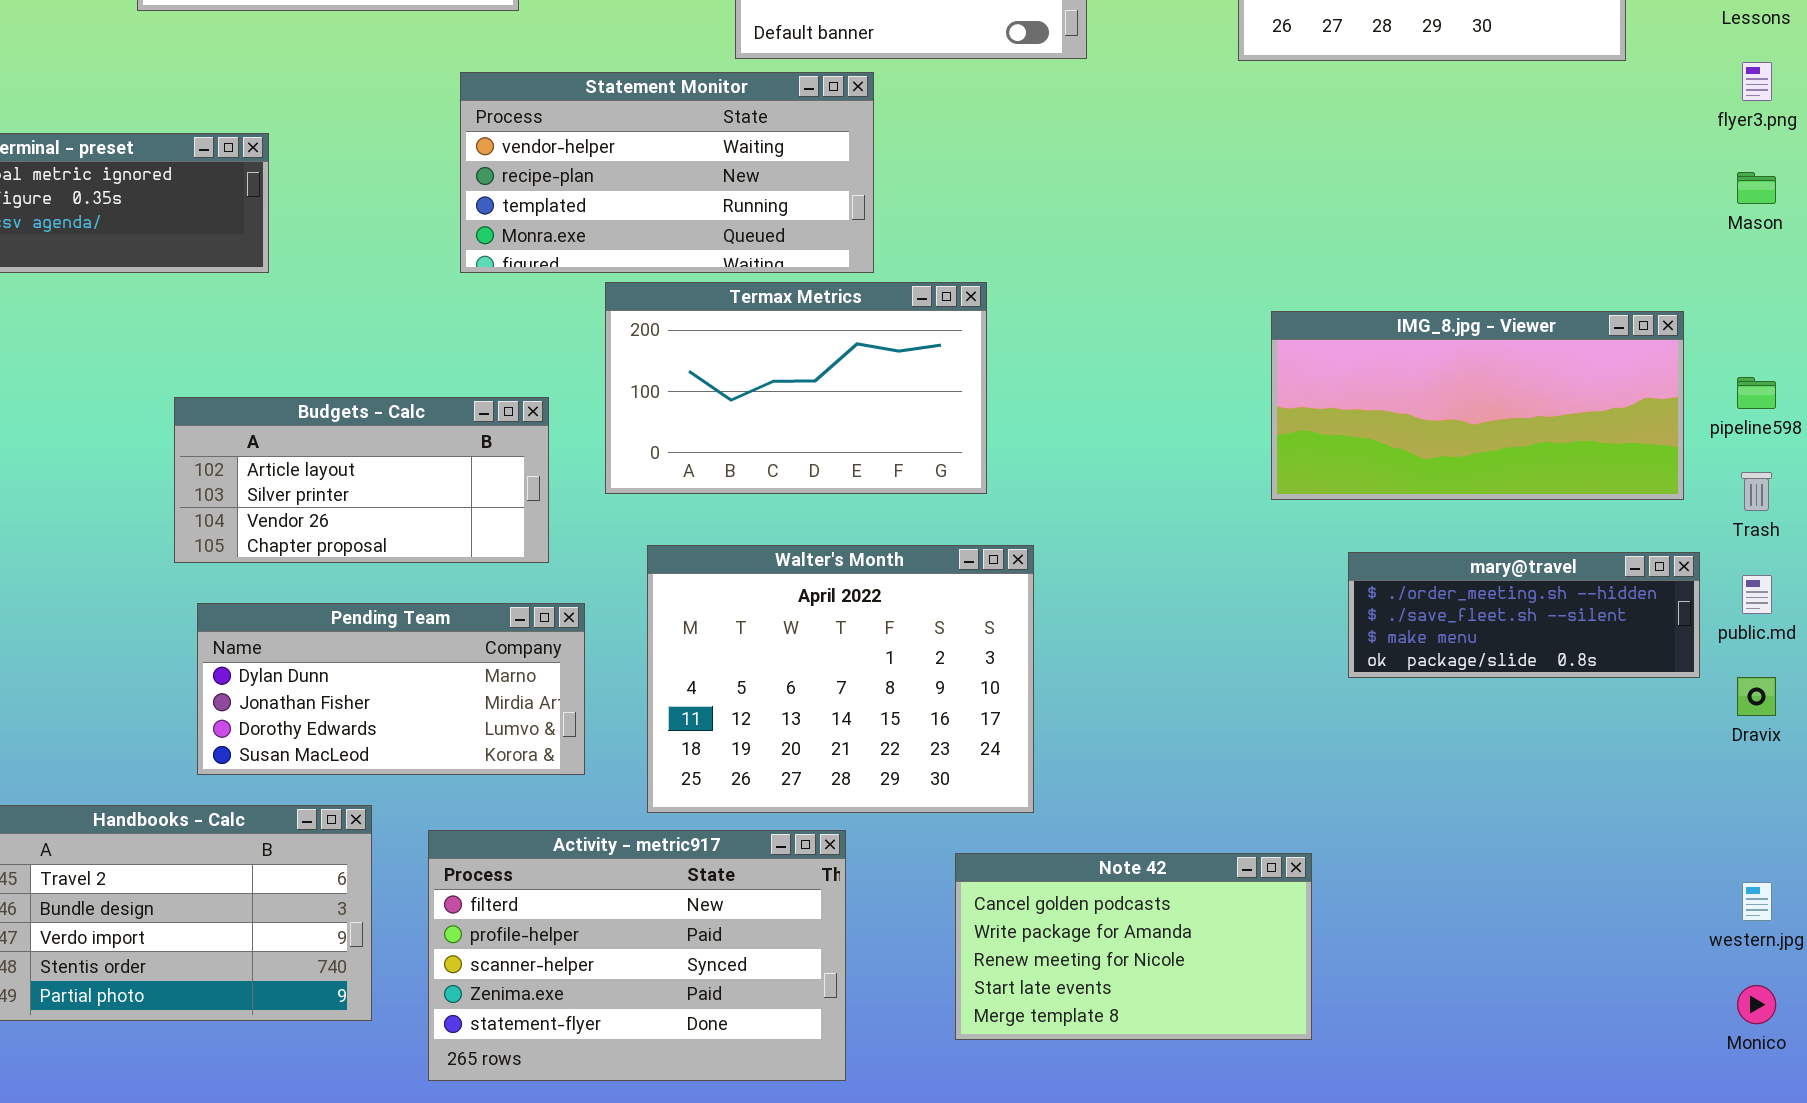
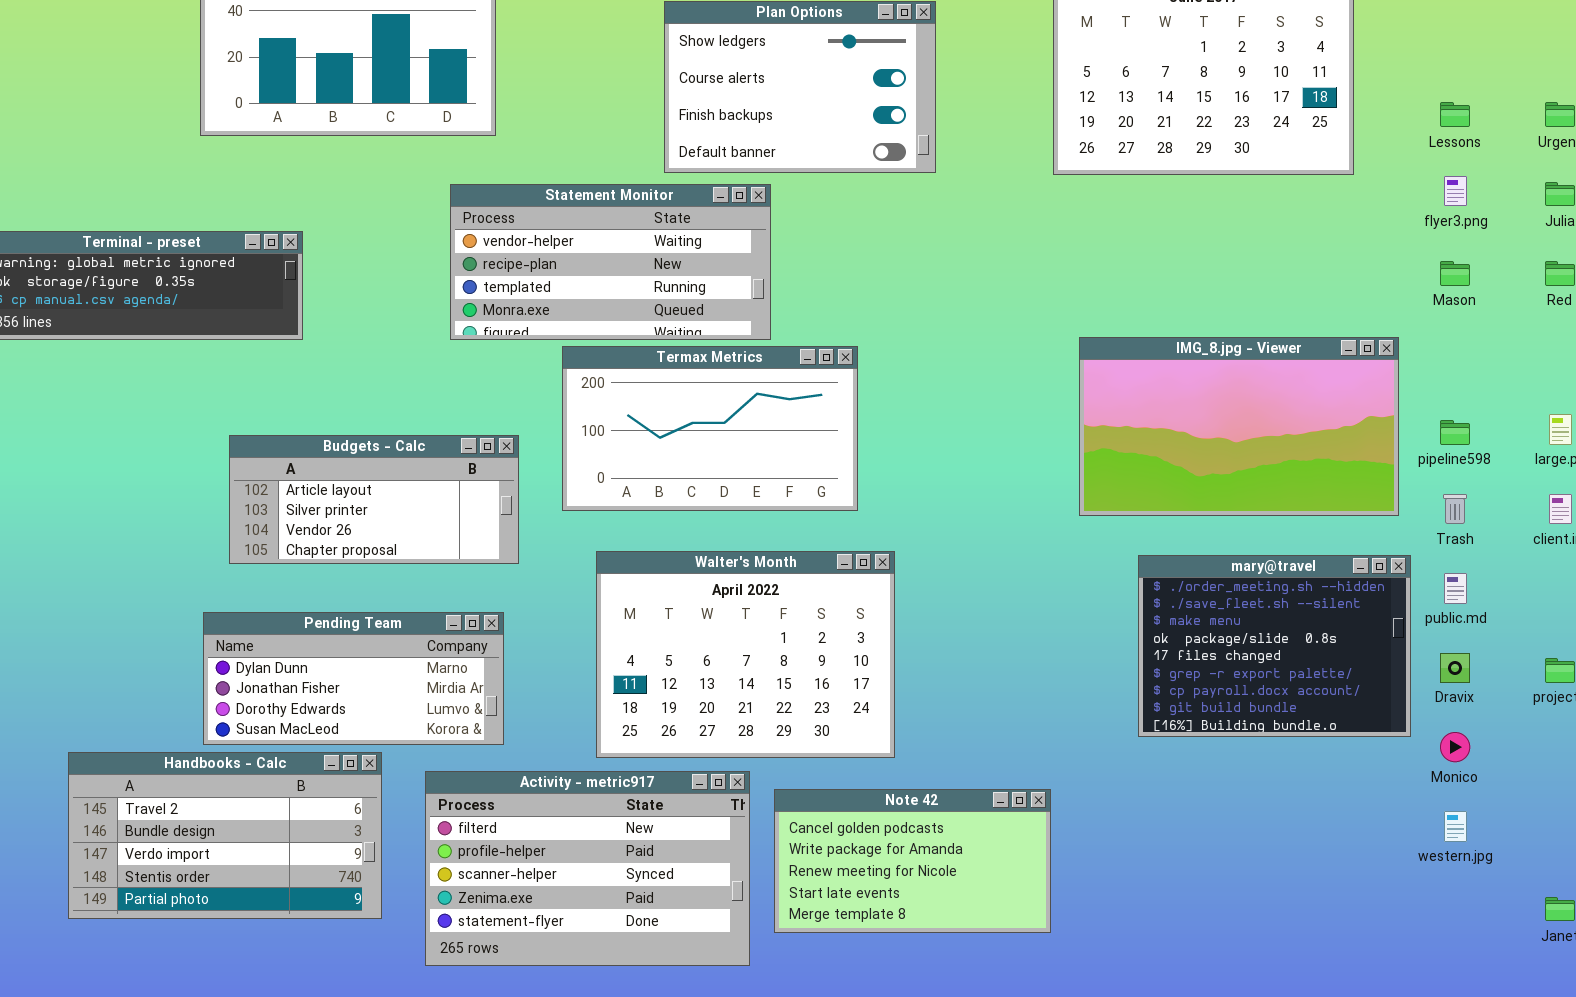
IMG_8.jpg - Viewer: [1271,311,1684,500] -> [1079,337,1399,516], resized
mary@travel: [1348,552,1700,678] -> [1138,555,1411,737], resized
Pending Team: [197,603,585,775] -> [203,612,504,745], moved
Note 42: [955,853,1312,1040] -> [774,789,1051,933], moved
Monico: [1737,985,1776,1024] -> [1440,732,1470,762], moved

